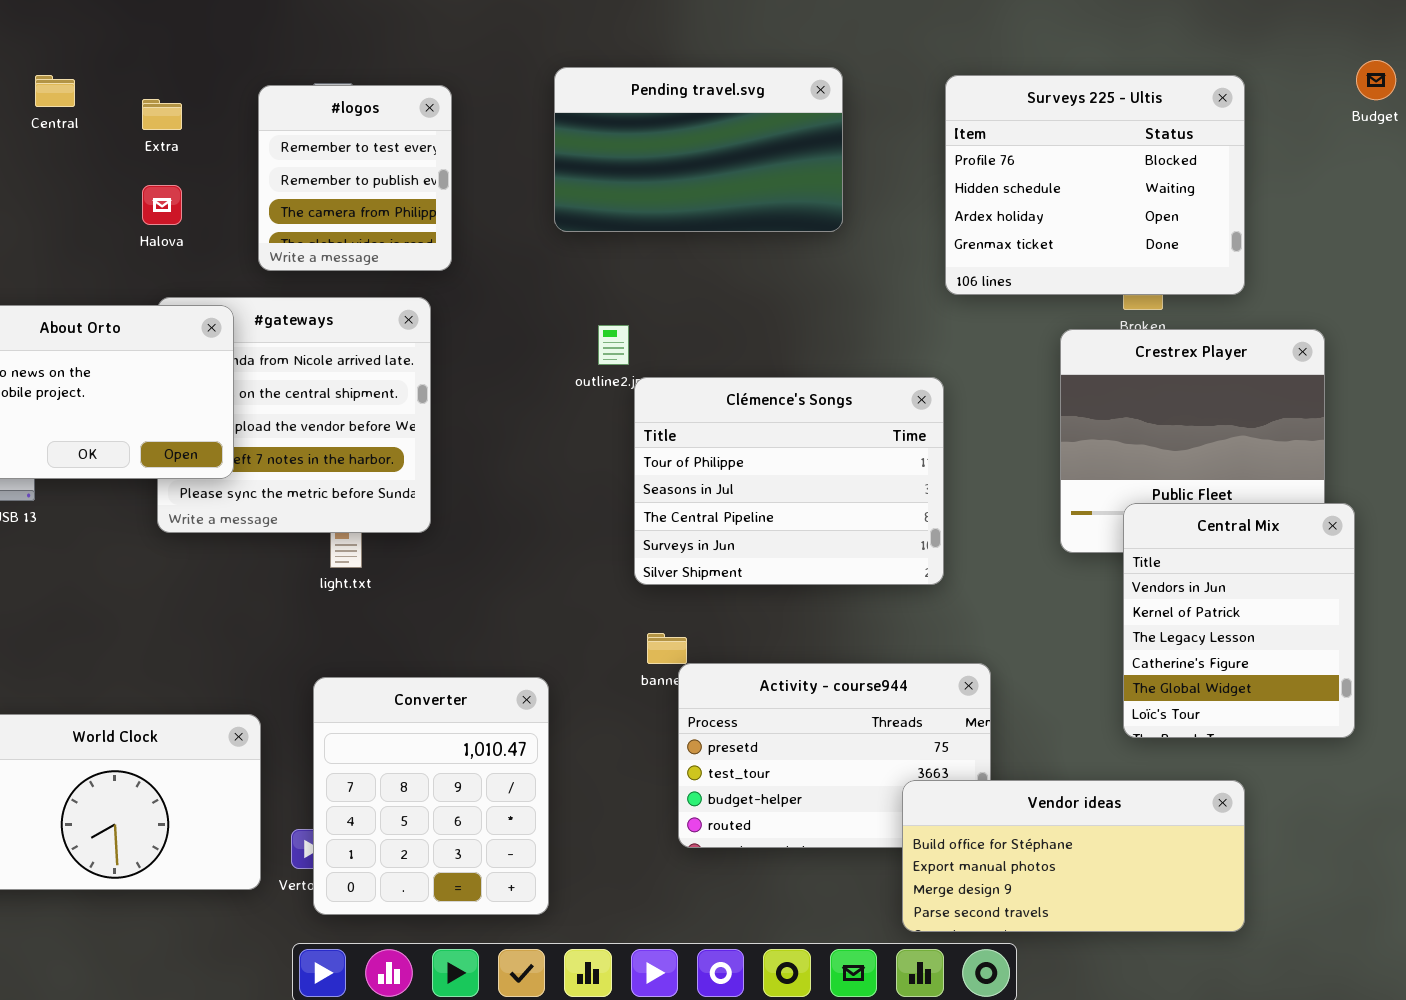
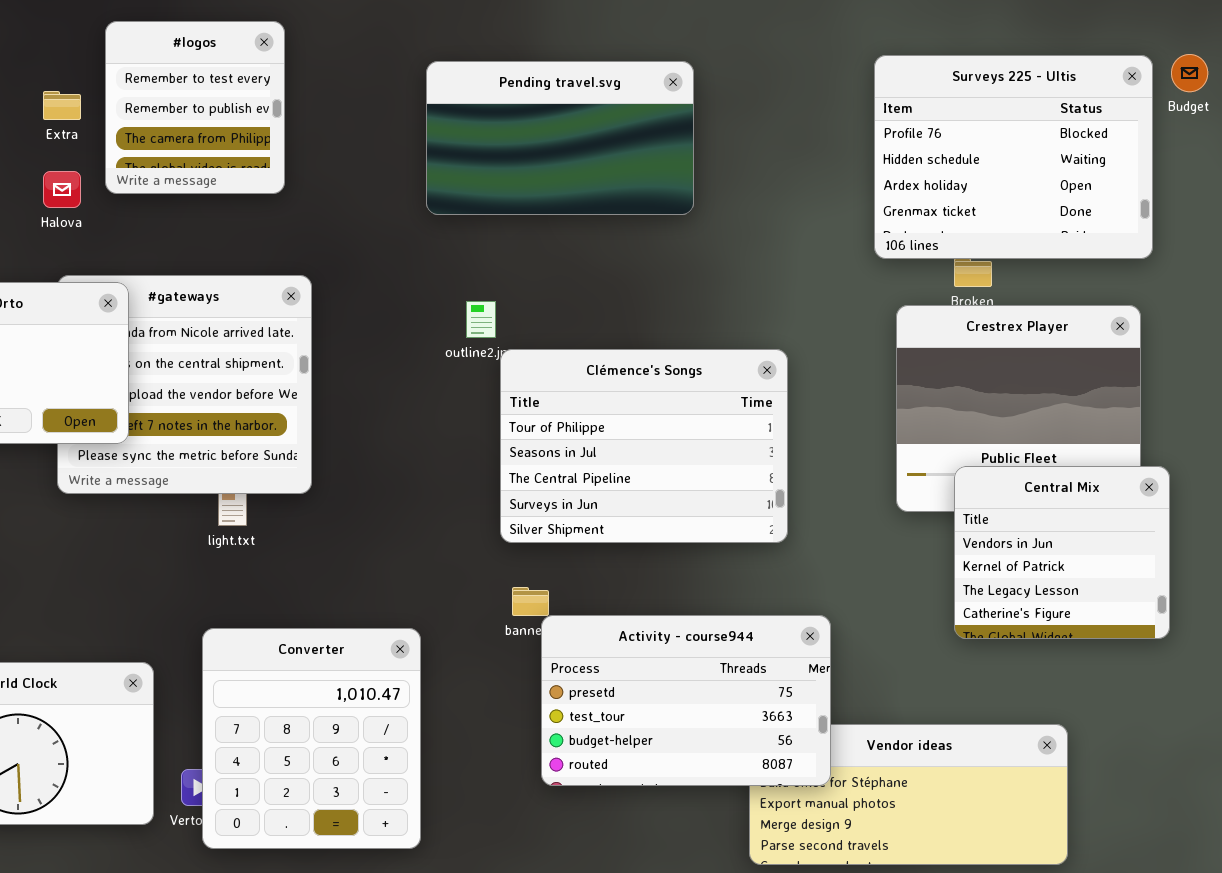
Surveys 225 - Ultis: [945,75,1245,295] -> [874,55,1153,259], moved
#logos: [258,85,452,271] -> [105,21,285,194], moved
Central Mix: [1123,503,1355,738] -> [954,466,1170,639], resized
Activity - course944: [678,663,991,848] -> [541,615,831,786], raised

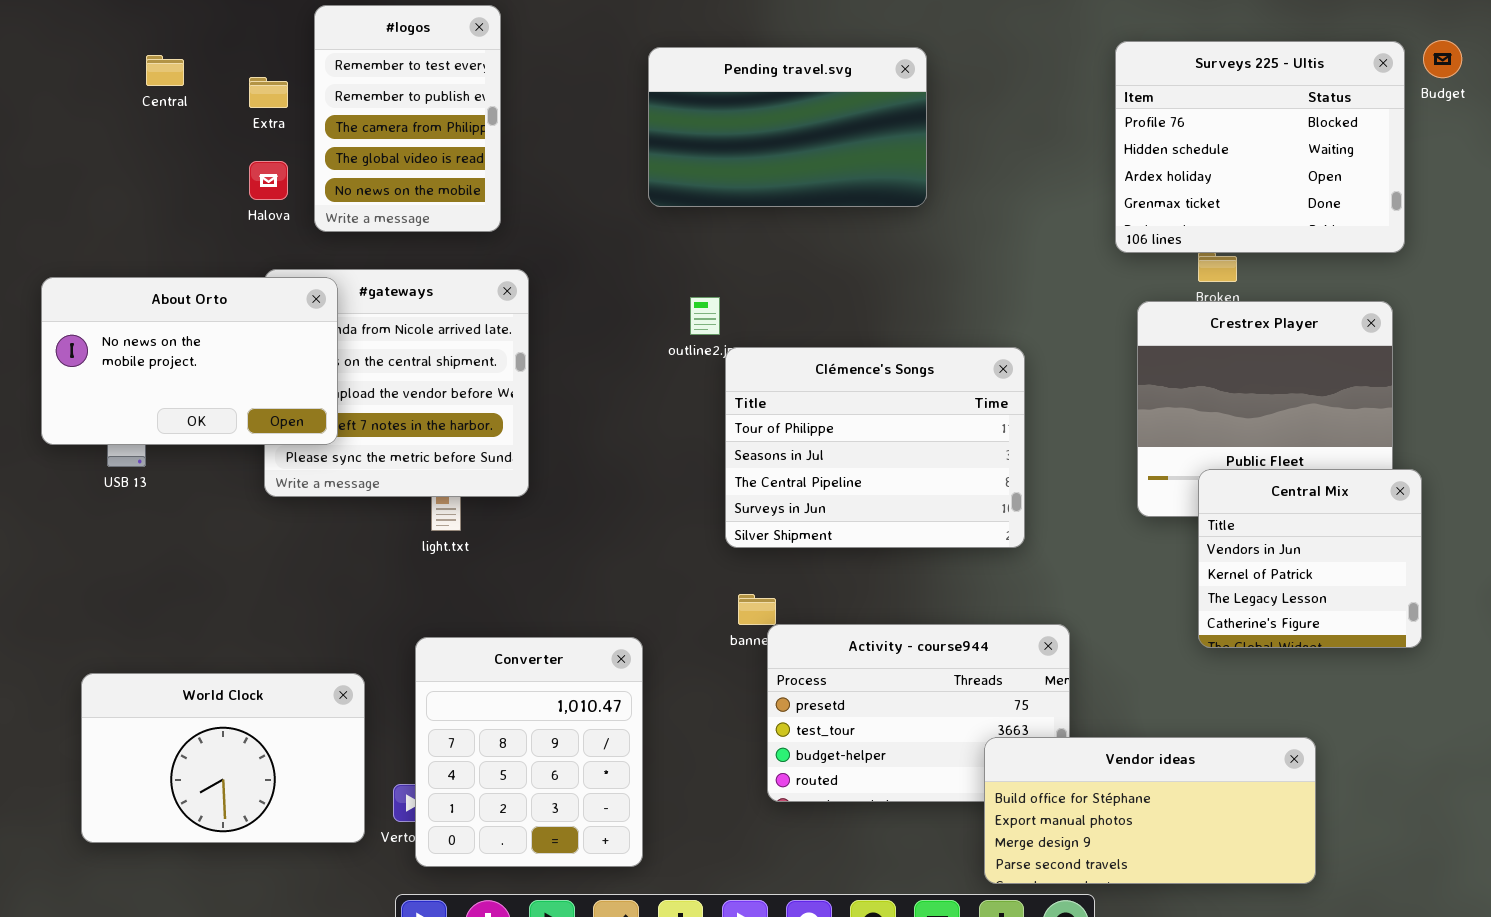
#logos: [105,21,285,194] -> [314,5,501,232], resized
Vendor ideas: [749,724,1068,865] -> [984,737,1316,884], raised

